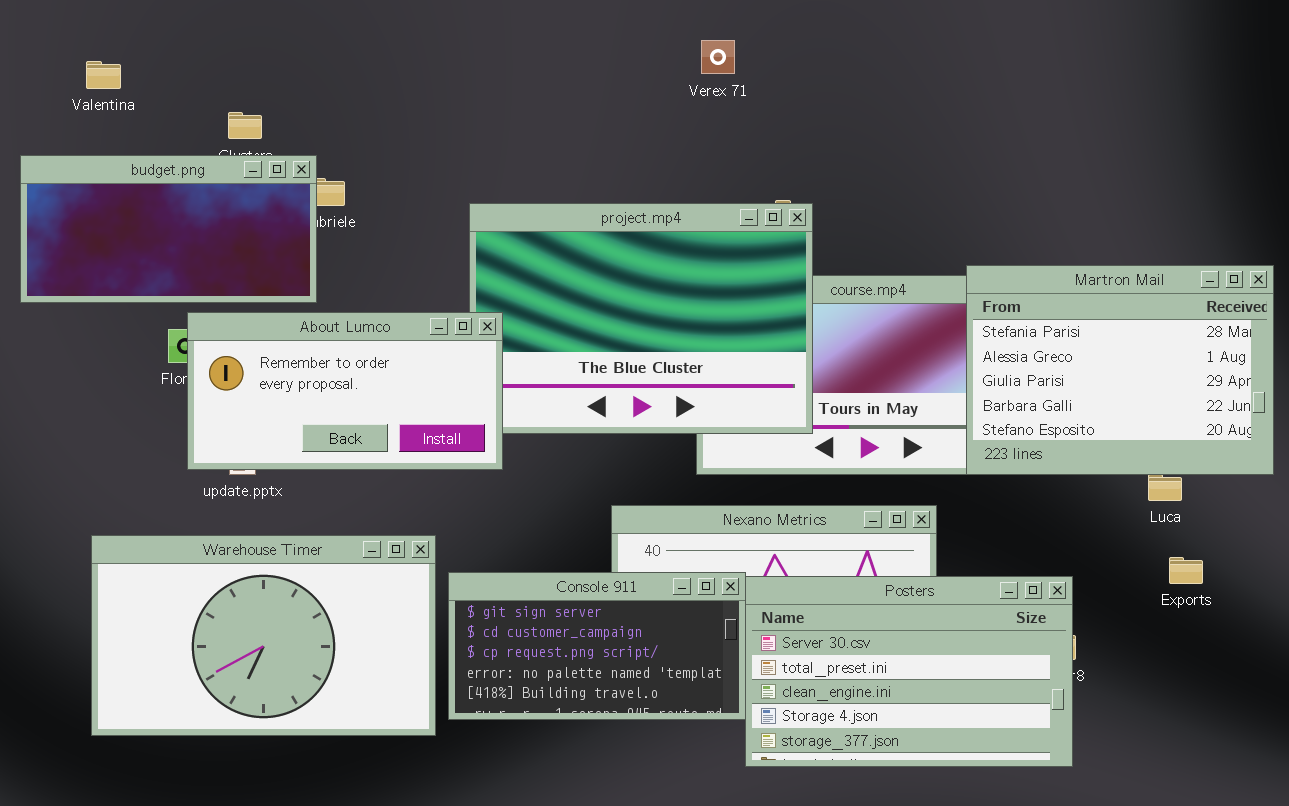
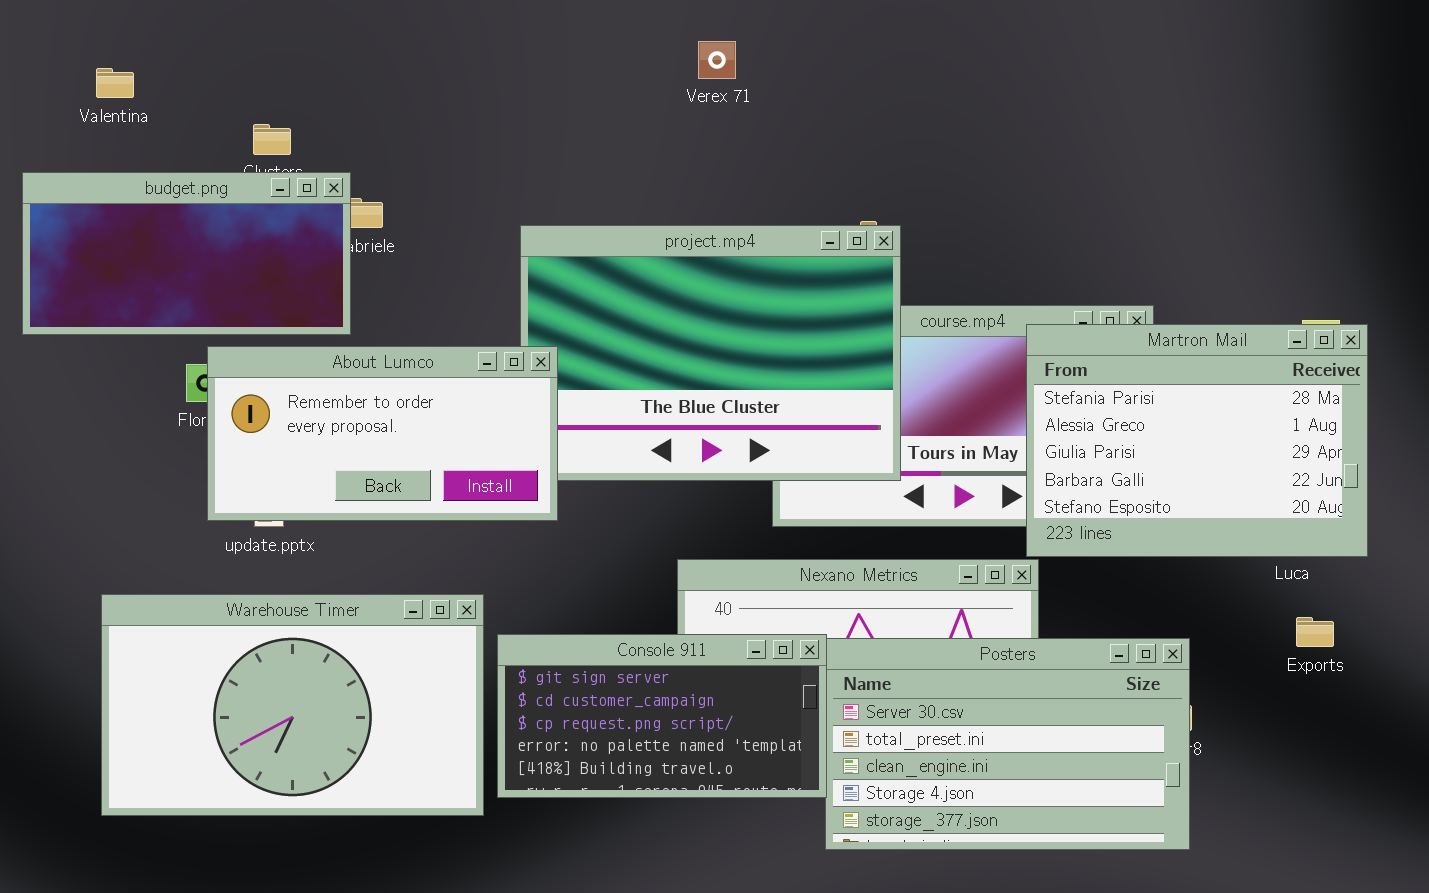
Verex 71: [701,40,735,74] -> [698,41,736,79], moved
Martron Mail: [966,265,1274,475] -> [1026,324,1368,557], moved

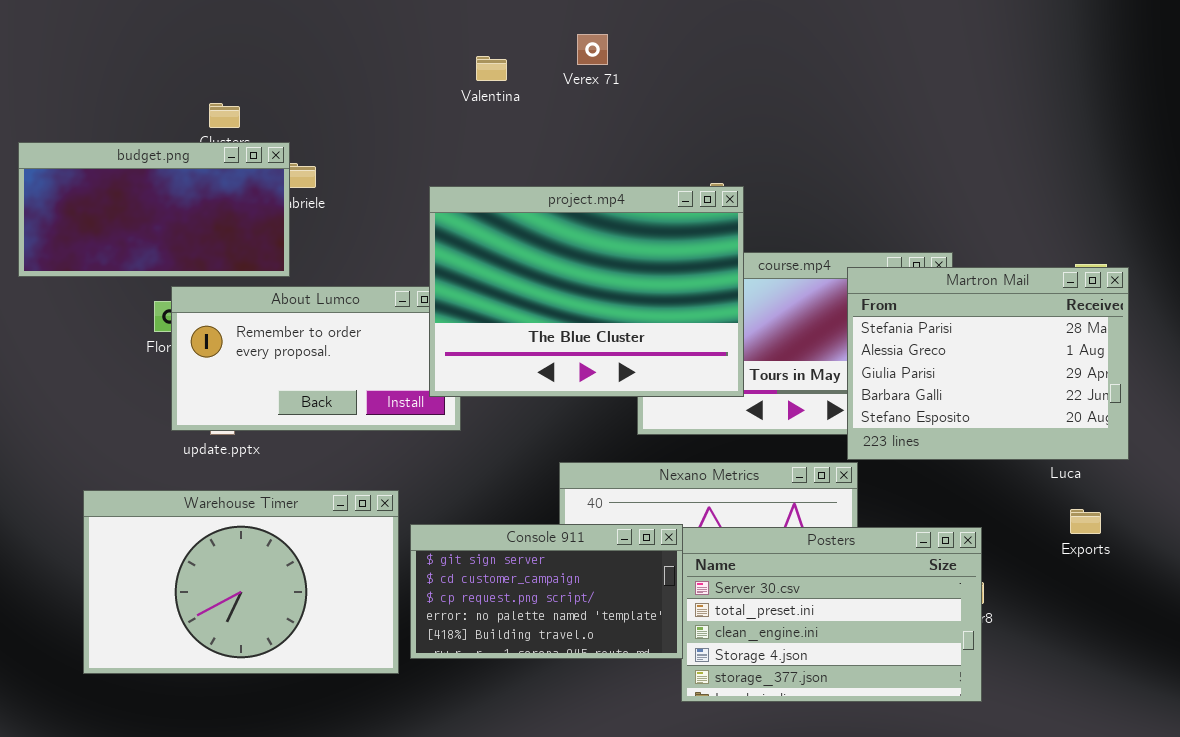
Valentina: [96,68,134,98] -> [476,56,507,81], moved
project.mp4: [520,225,901,481] -> [429,186,744,397], raised

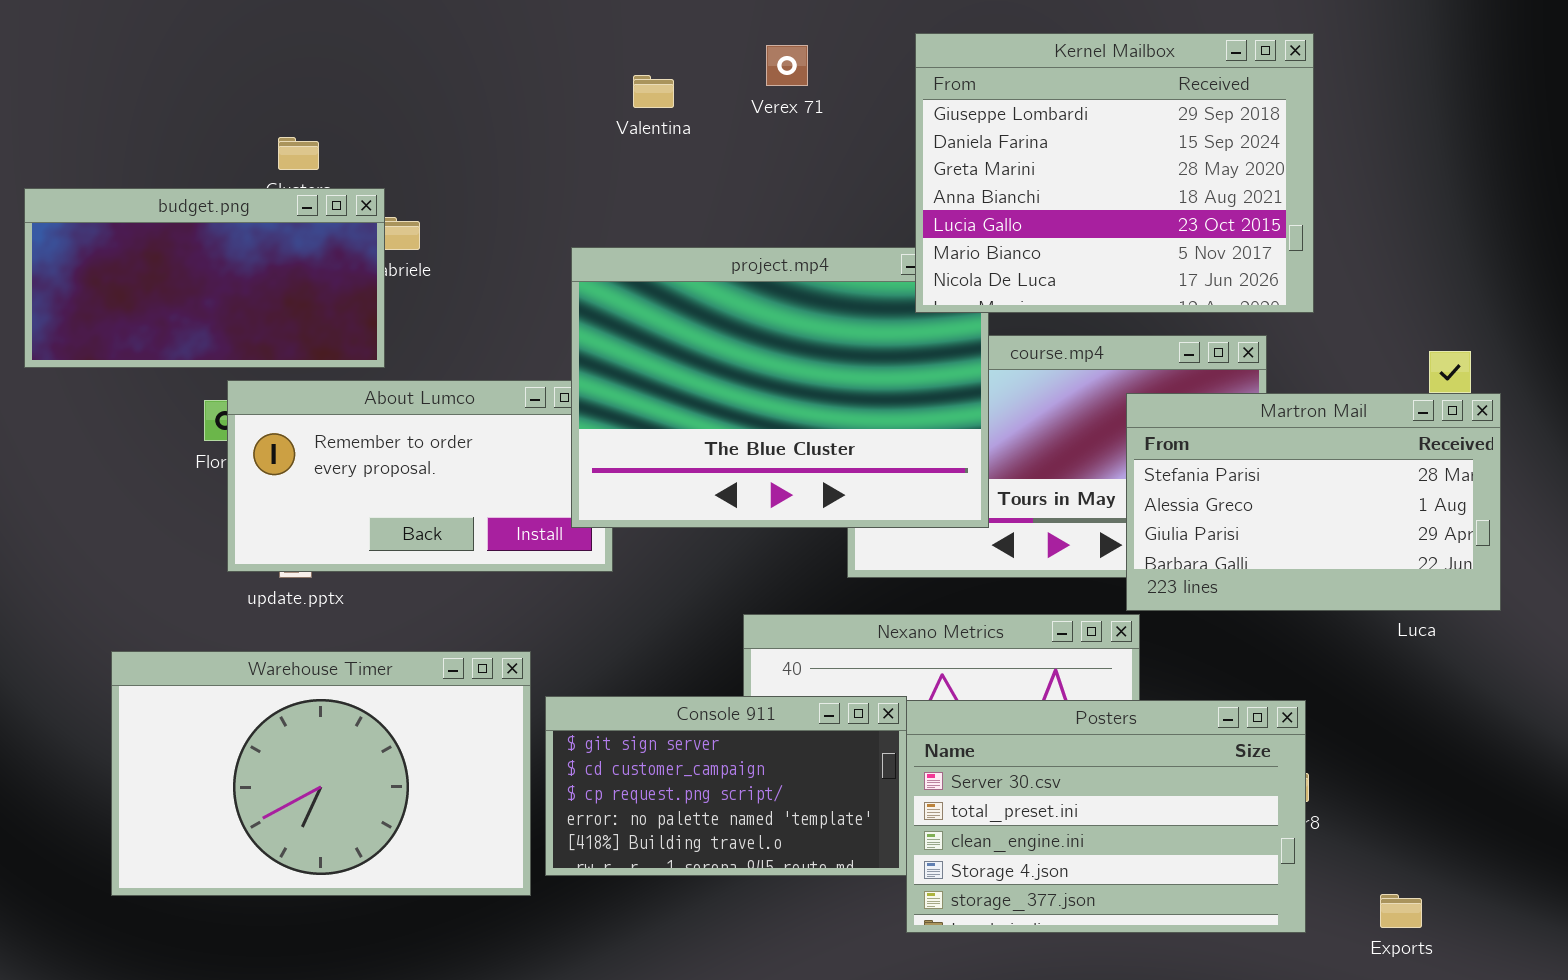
Kernel Mailbox: none -> [915,33,1314,313], opened
Martron Mail: [847,267,1129,460] -> [1126,393,1501,611], resized
Exports: [1070,509,1101,534] -> [1380,894,1422,928], moved

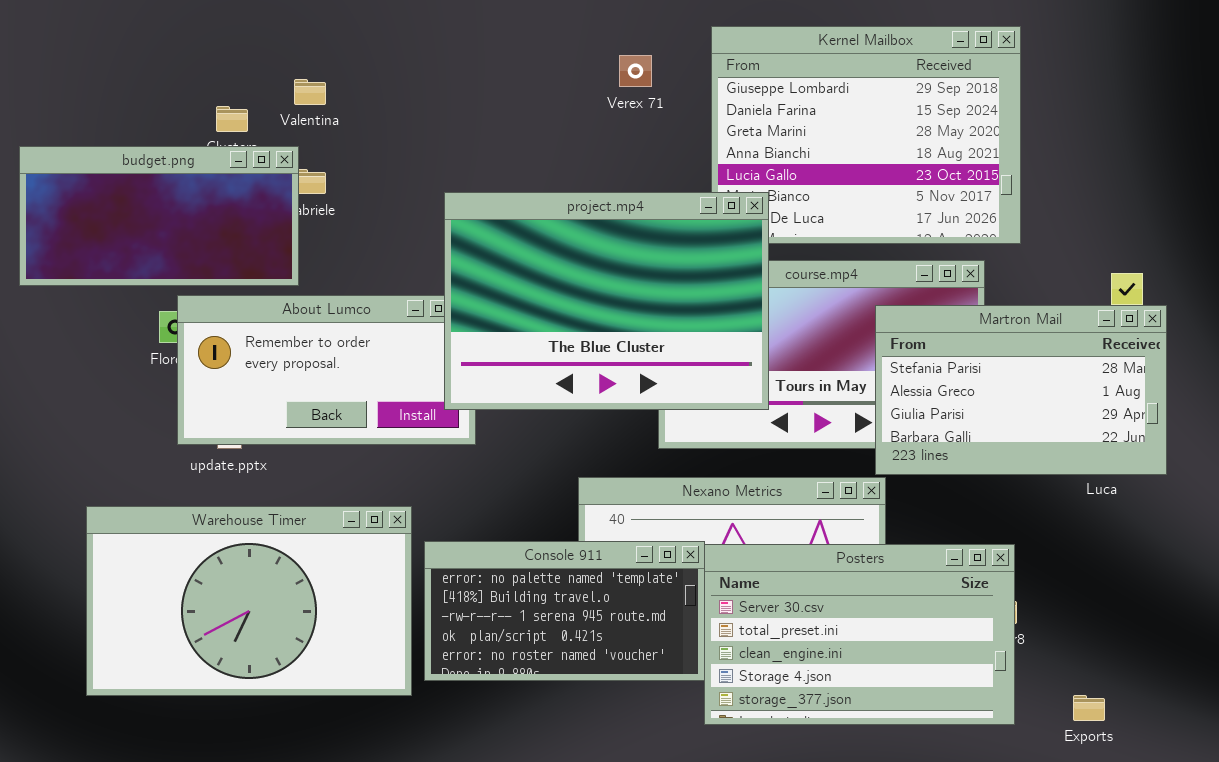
Verex 71: [766,45,808,86] -> [619,55,652,87], moved
Valentina: [633,75,674,108] -> [294,79,326,105], moved
project.mp4: [571,247,989,528] -> [444,192,769,410], raised
Console 911: [545,696,907,876] -> [424,541,705,681], scrolled down 3 rows

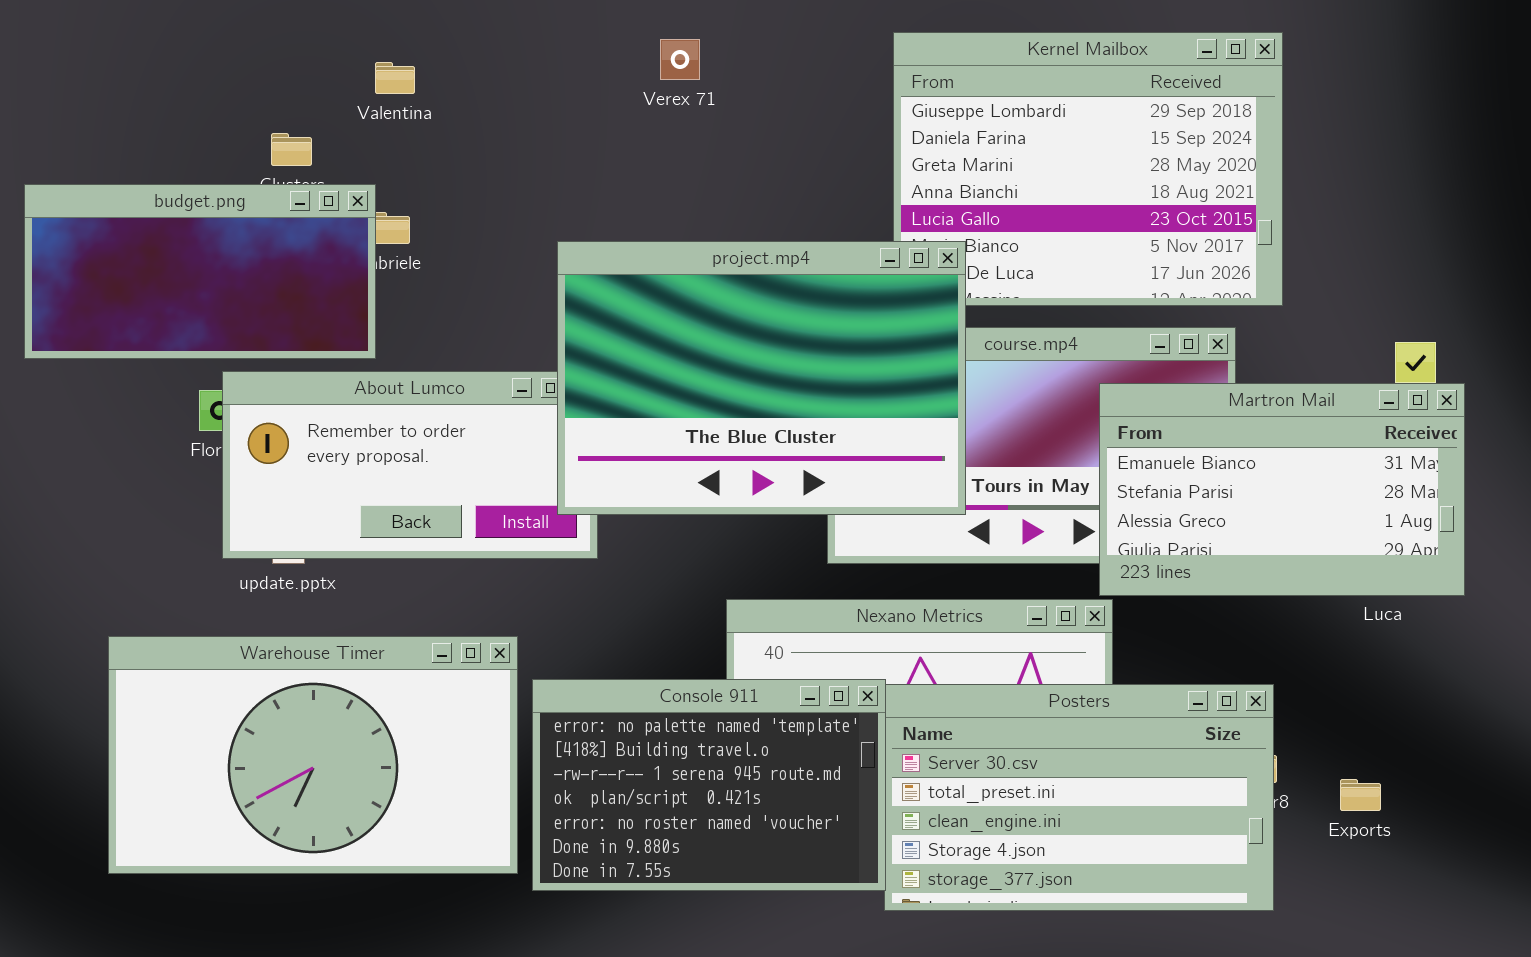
Verex 71: [619,55,652,87] -> [660,39,700,80], moved
Valentina: [294,79,326,105] -> [375,62,415,94], moved
Martron Mail: [875,305,1167,475] -> [1099,383,1465,596], scrolled up 1 row
Console 911: [424,541,705,681] -> [532,679,886,891], resized
Exports: [1073,695,1105,721] -> [1340,779,1381,811], moved

